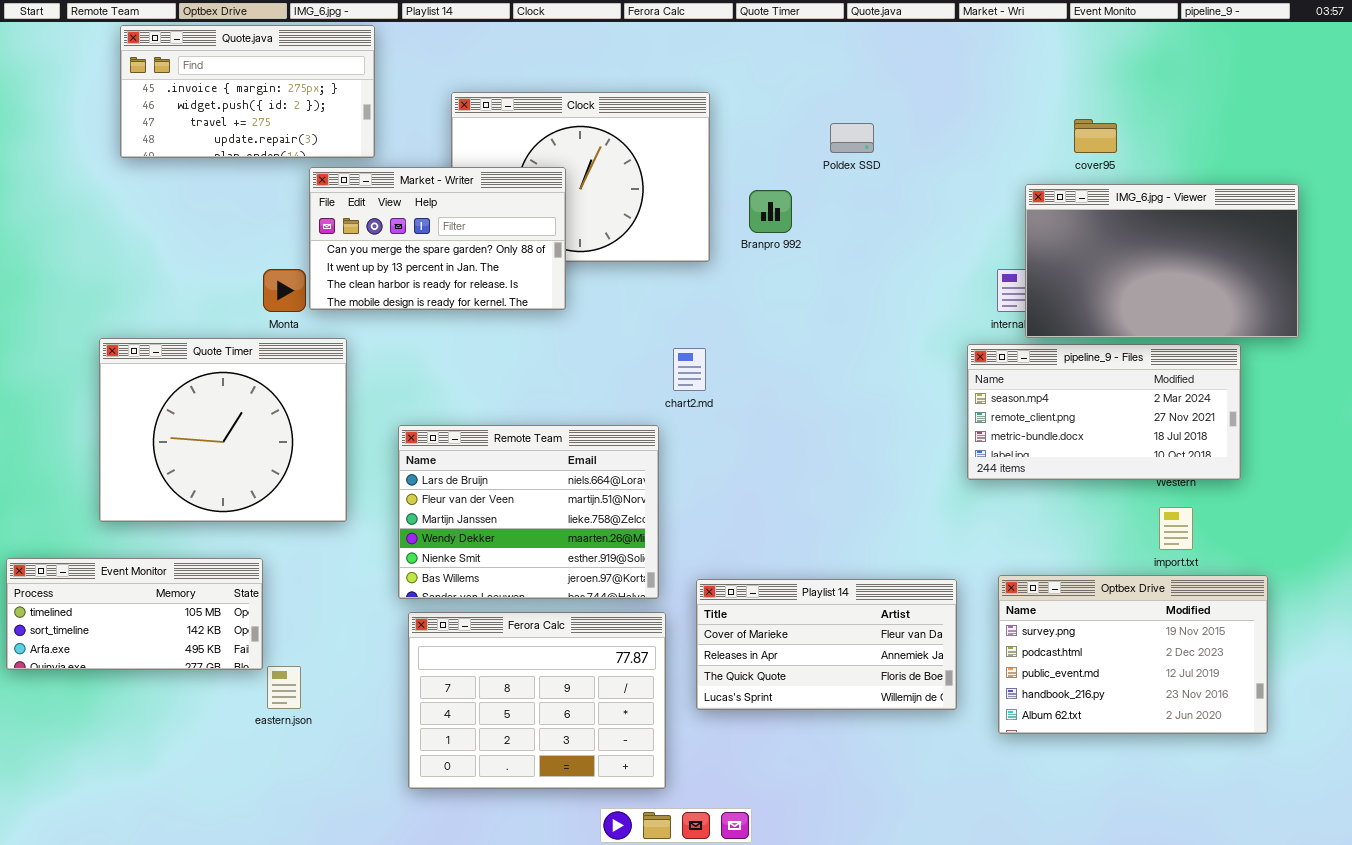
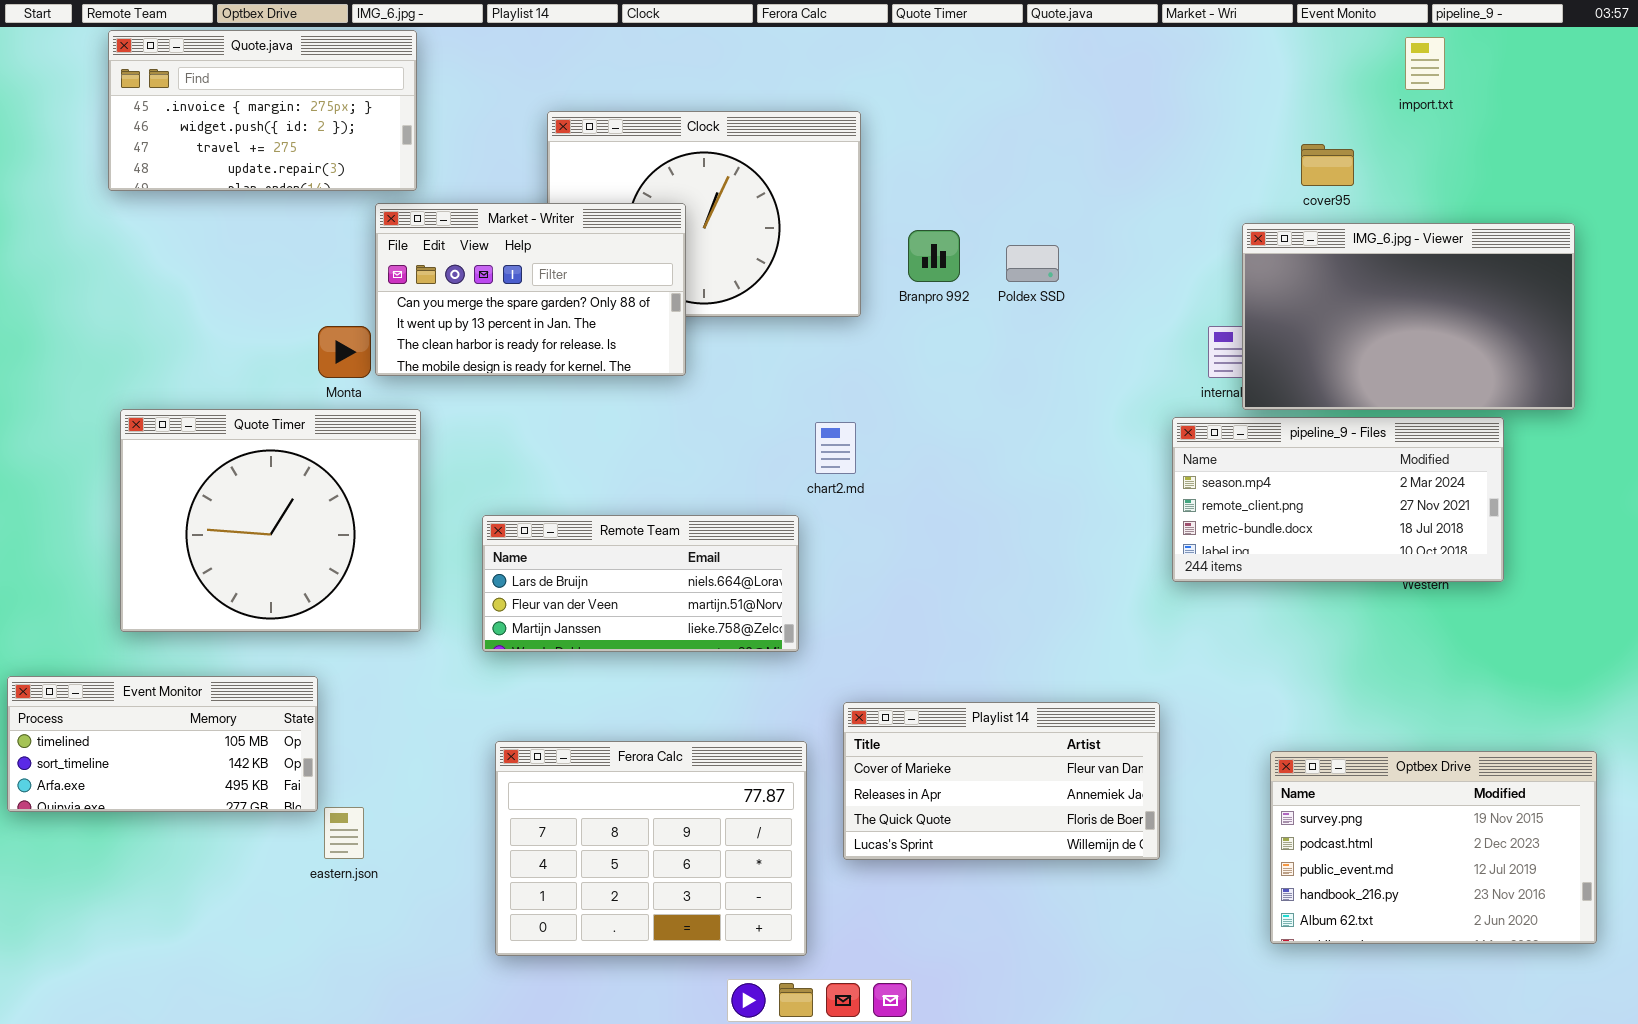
Quote.java: [120,25,375,158] -> [108,30,417,191], moved
Poldex SSD: [830,123,874,153] -> [1006,245,1059,282], moved
Remote Team: [398,425,659,599] -> [482,515,799,652], resized
import.txt: [1159,507,1193,550] -> [1405,37,1445,90], moved
Optbex Drive: [998,575,1268,734] -> [1270,751,1597,944], moved

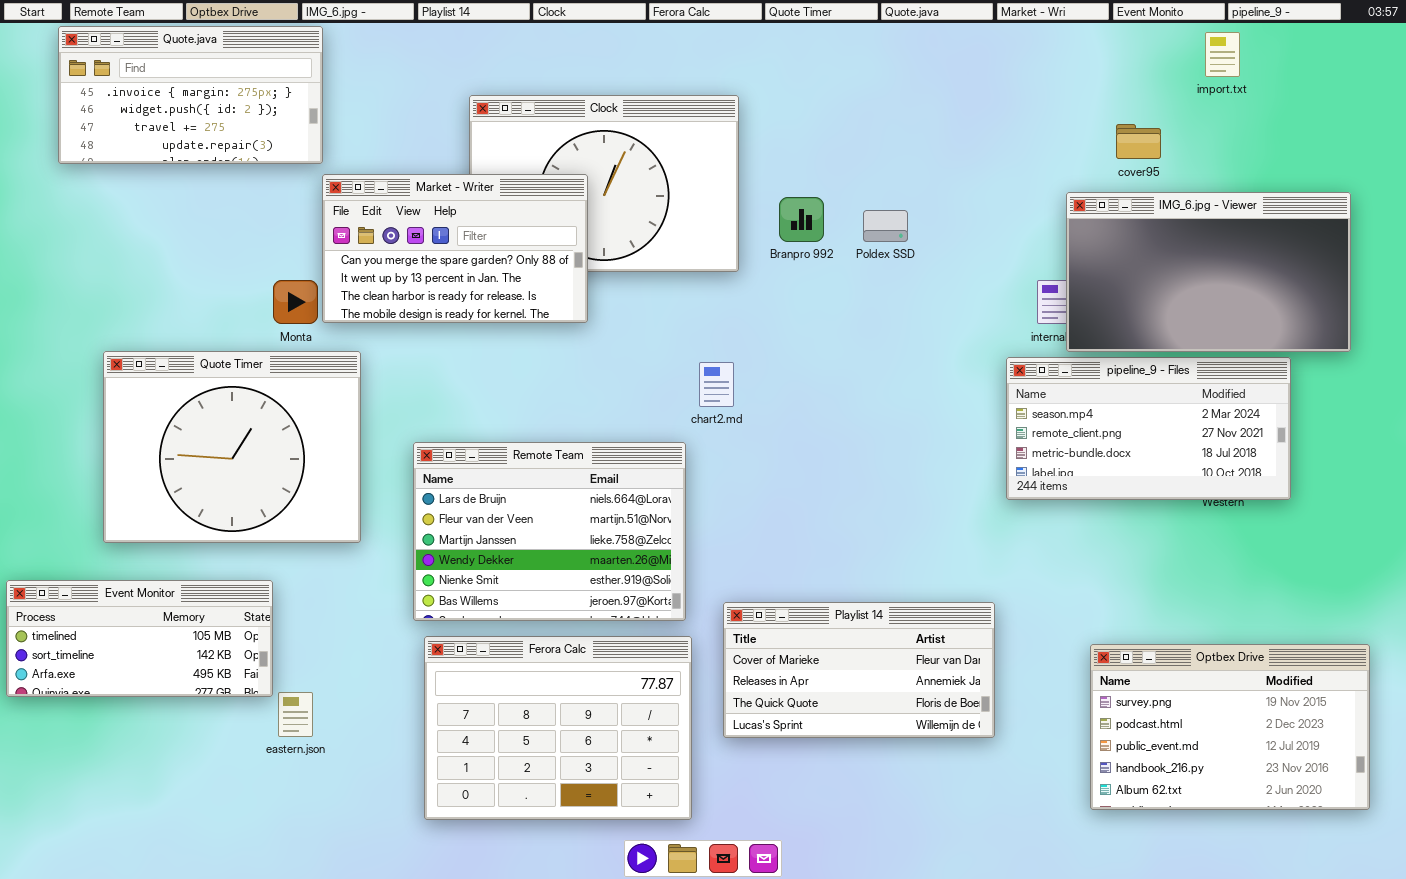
Quote.java: [108,30,417,191] -> [58,26,323,164], moved
Remote Team: [482,515,799,652] -> [413,442,686,621], resized

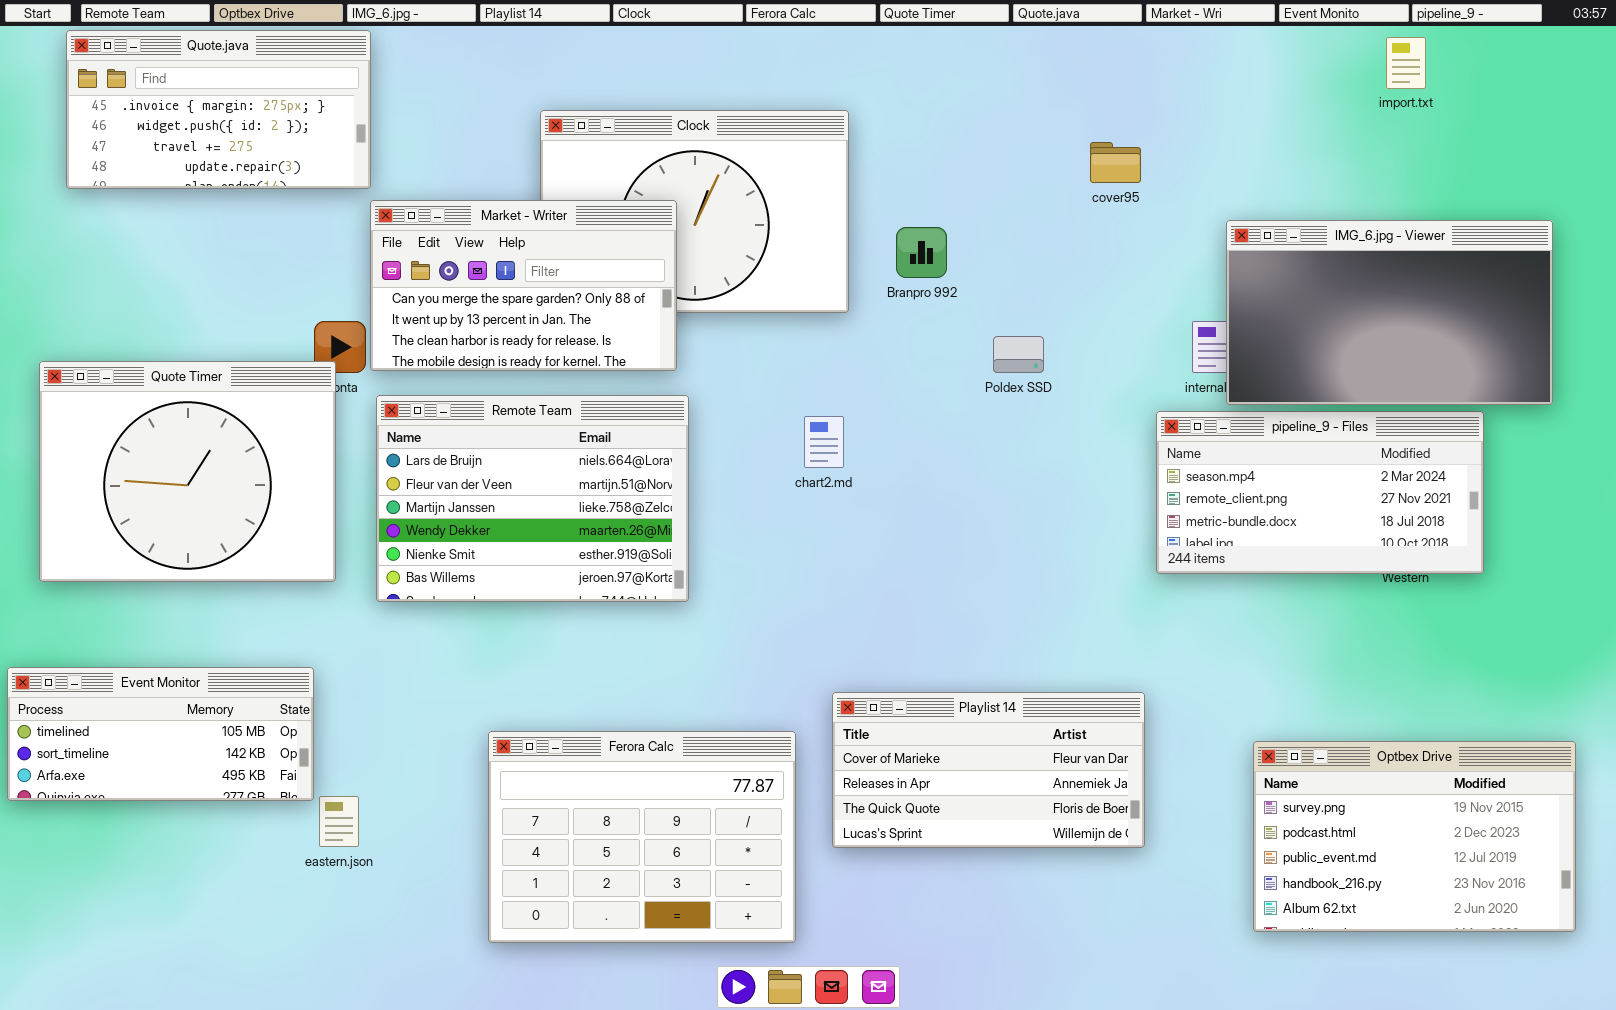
cover95: [1116,124,1161,159] -> [1090,142,1141,183], moved
Poldex SSD: [863,210,908,242] -> [993,336,1044,373], moved
Quote Timer: [103,351,361,543] -> [39,361,336,582], moved
Remote Team: [413,442,686,621] -> [376,395,689,602], moved

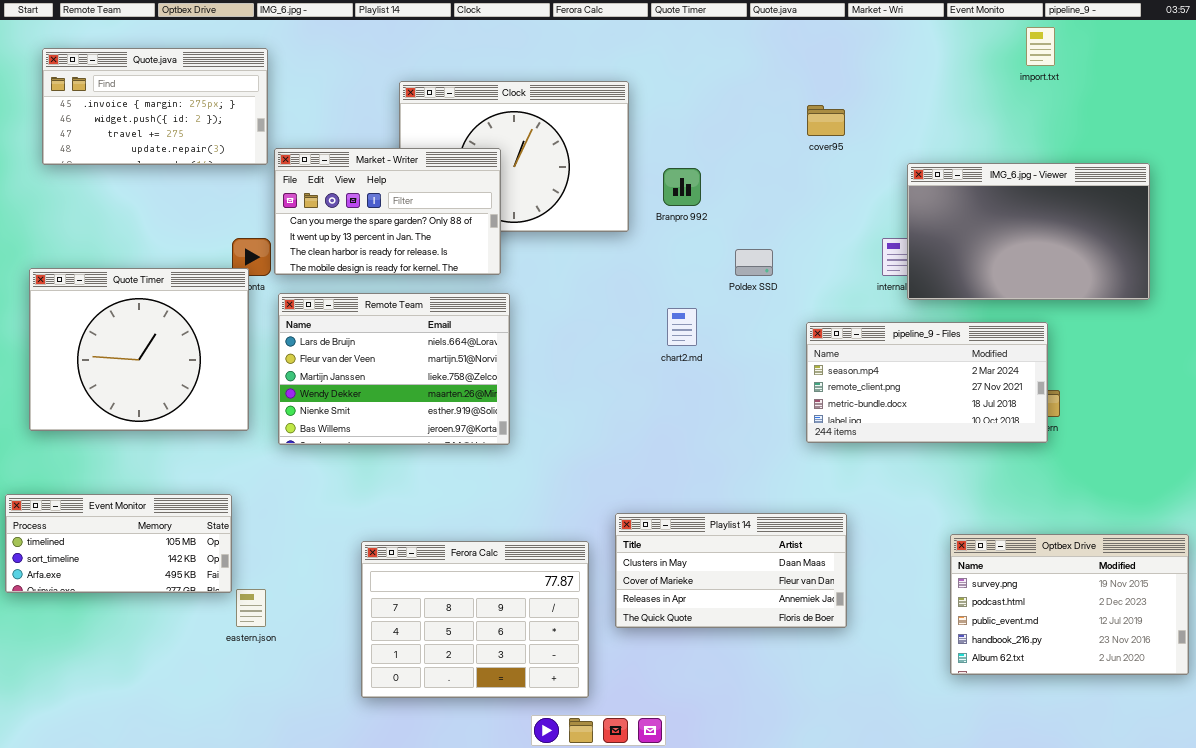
Quote.java: [66,30,371,189] -> [42,48,268,165], moved
pipeline_9 - Files: [1156,411,1484,574] -> [806,322,1048,443], moved
chart2.md: [804,416,844,468] -> [667,308,697,346], moved
Playlist 14: [832,692,1145,848] -> [615,513,847,628], scrolled up 1 row
Optbex Drive: [1253,741,1576,932] -> [950,534,1189,675], moved

